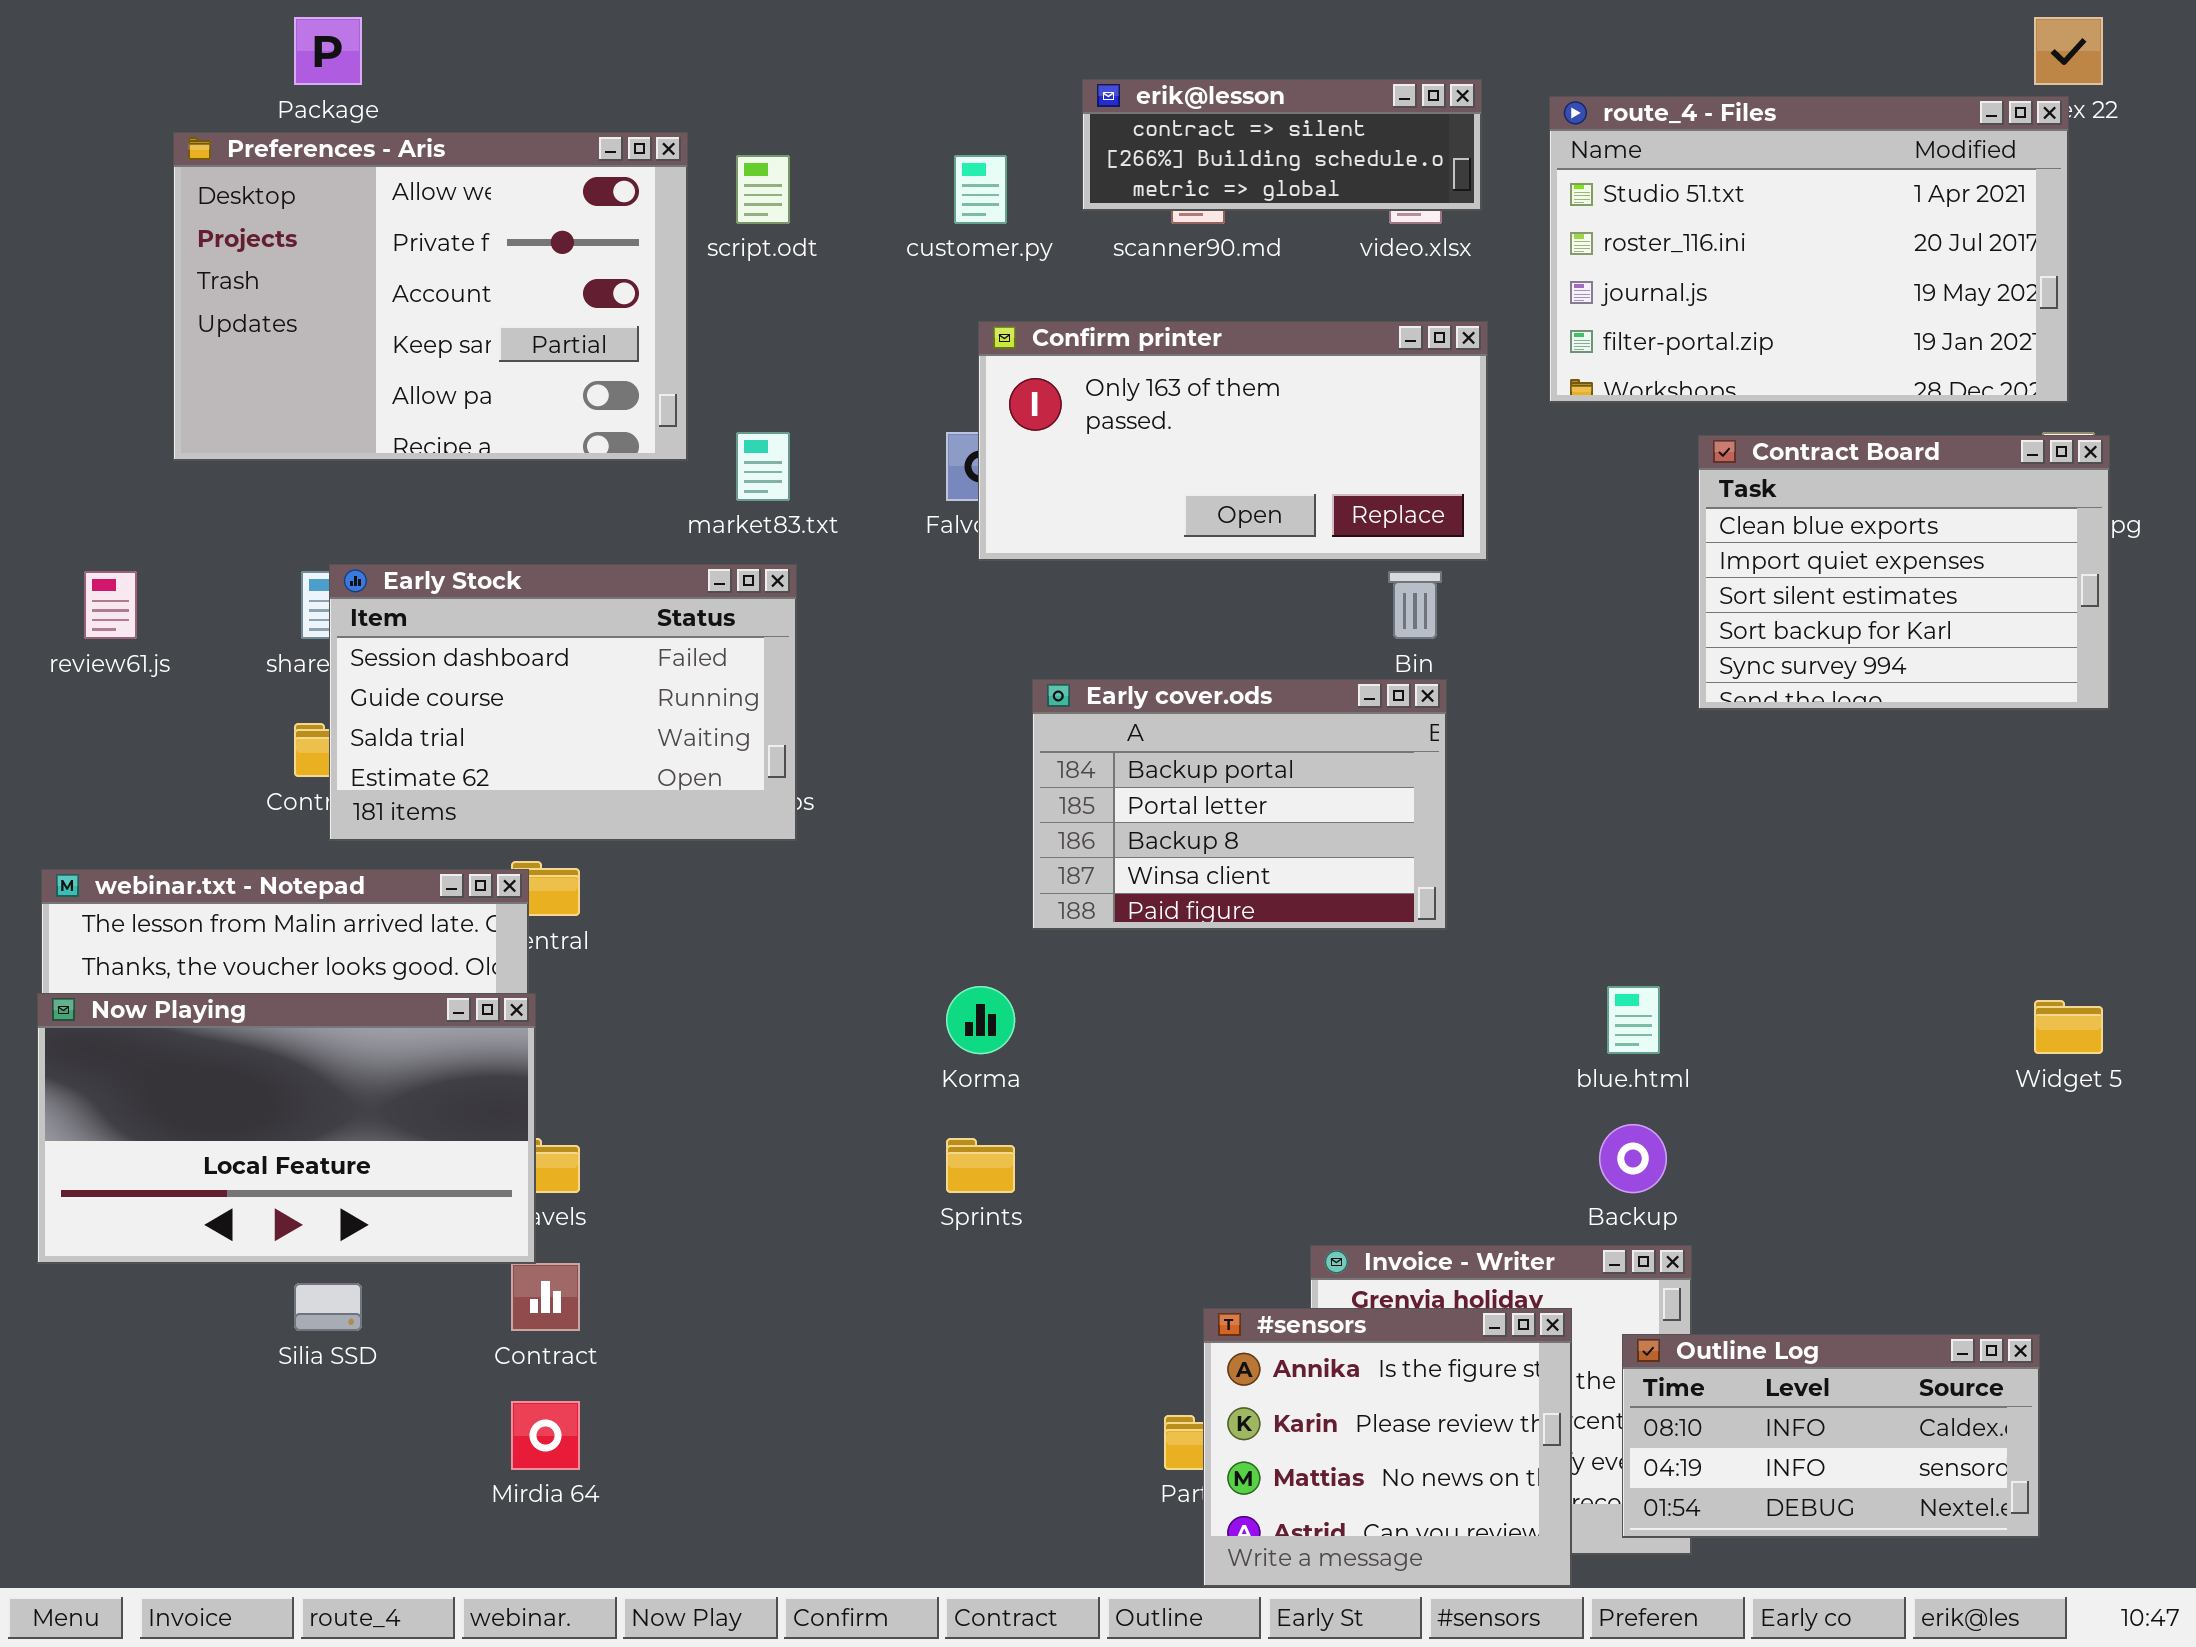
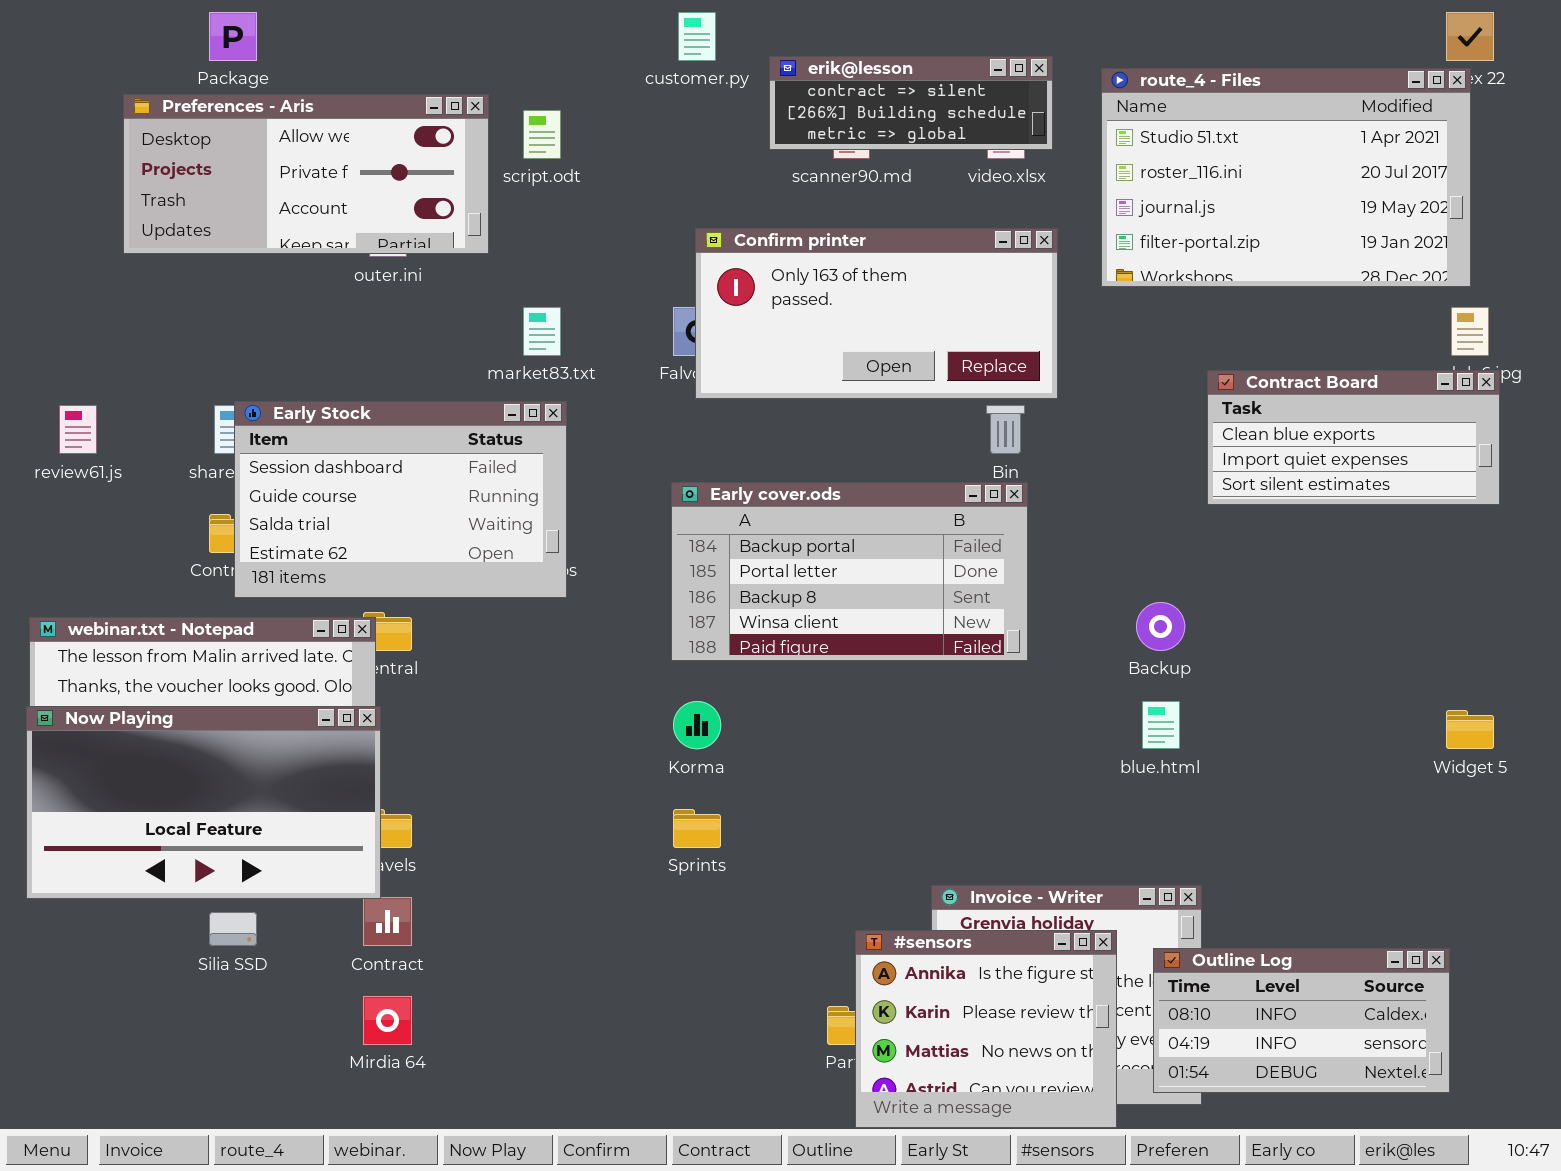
Preferences - Aris: [173,132,688,461] -> [123,94,489,254], resized
customer.py: [954,155,1007,224] -> [678,12,716,61], moved
Contract Board: [1698,435,2110,710] -> [1207,370,1500,505], resized
Early cover.ods: [1032,679,1447,930] -> [671,482,1028,661], resized
Backup: [1599,1124,1667,1193] -> [1136,602,1185,651], moved

